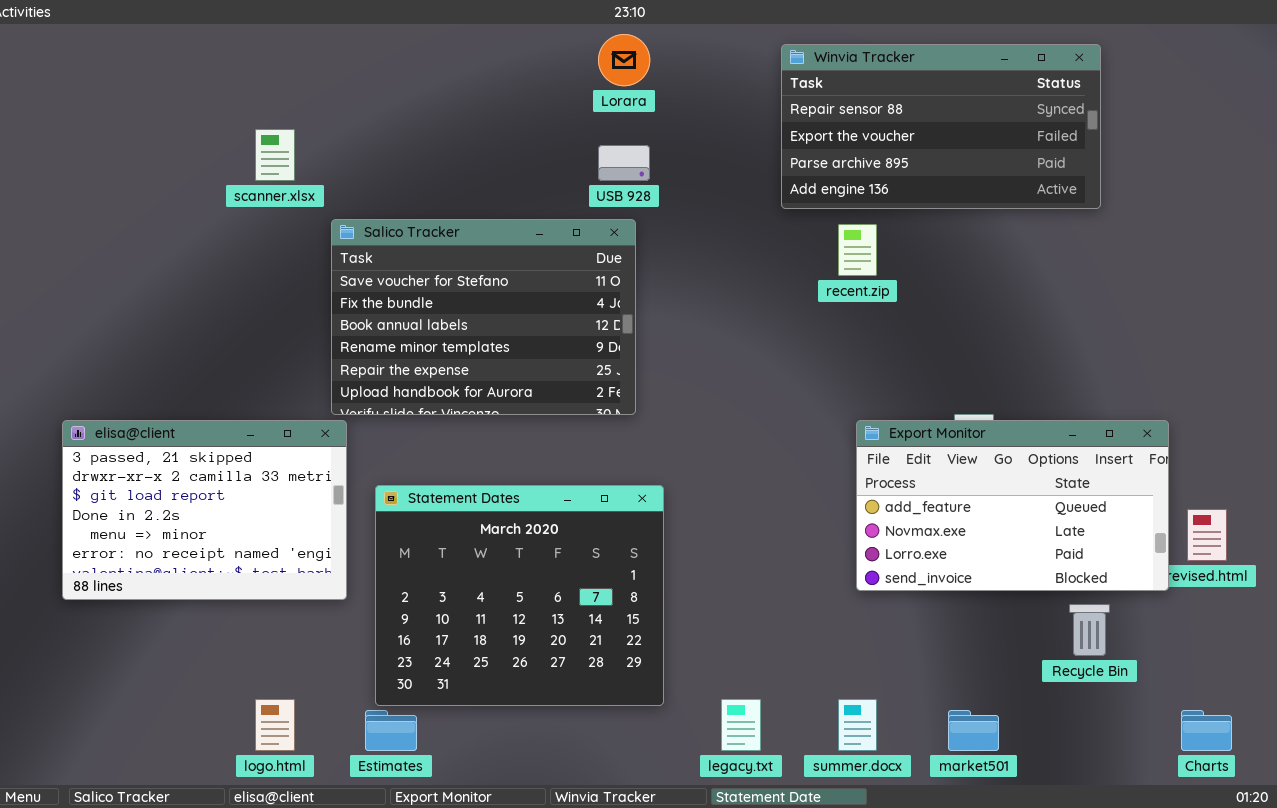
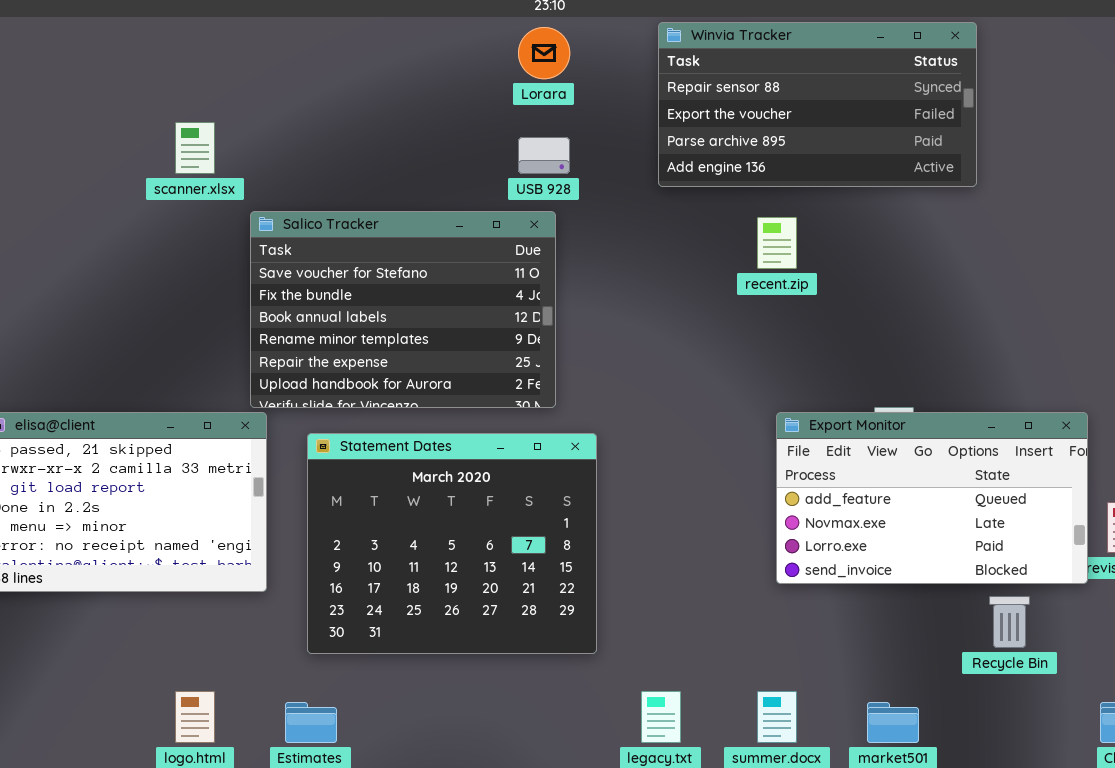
Winvia Tracker: [781,44,1101,209] -> [658,22,977,187], moved
Statement Dates: [375,485,664,706] -> [307,433,597,654], moved

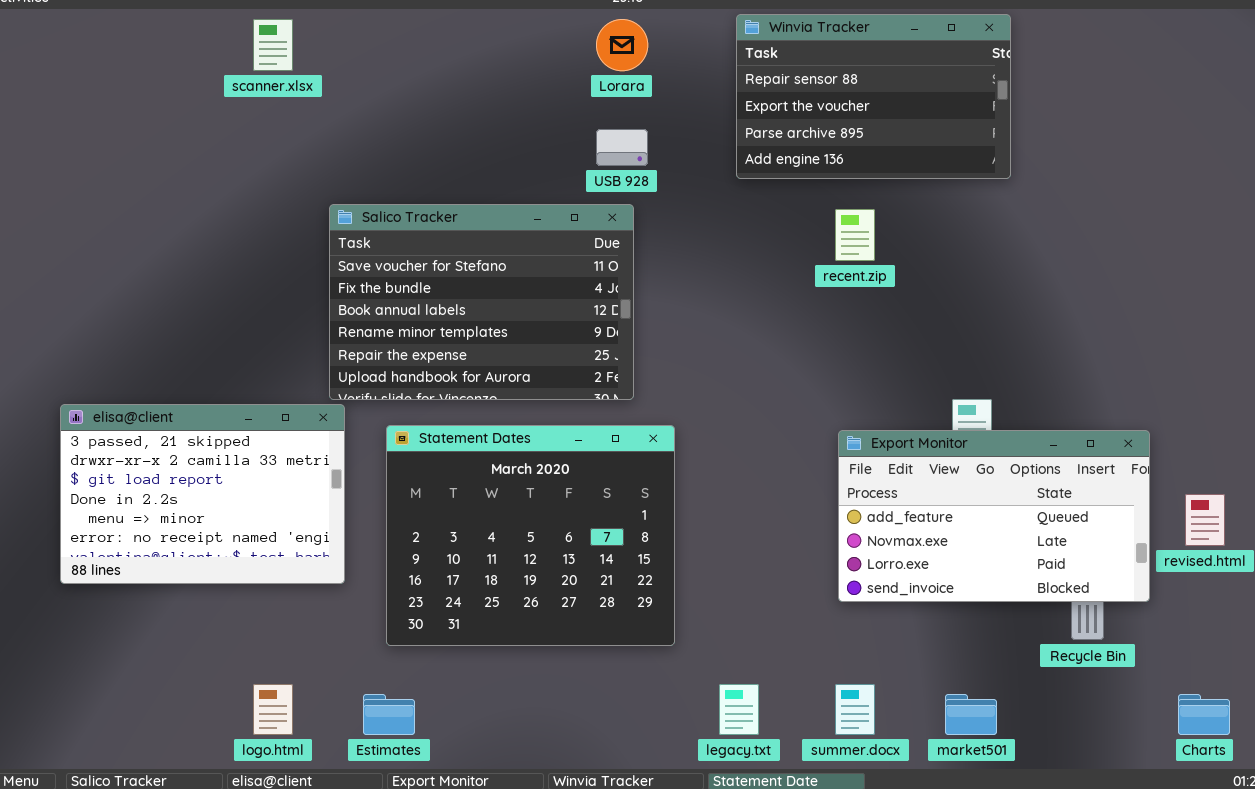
Winvia Tracker: [658,22,977,187] -> [736,14,1011,179], resized
scanner.xlsx: [175,122,215,174] -> [253,19,293,71], moved
Export Monitor: [776,412,1088,584] -> [838,430,1150,602], moved

